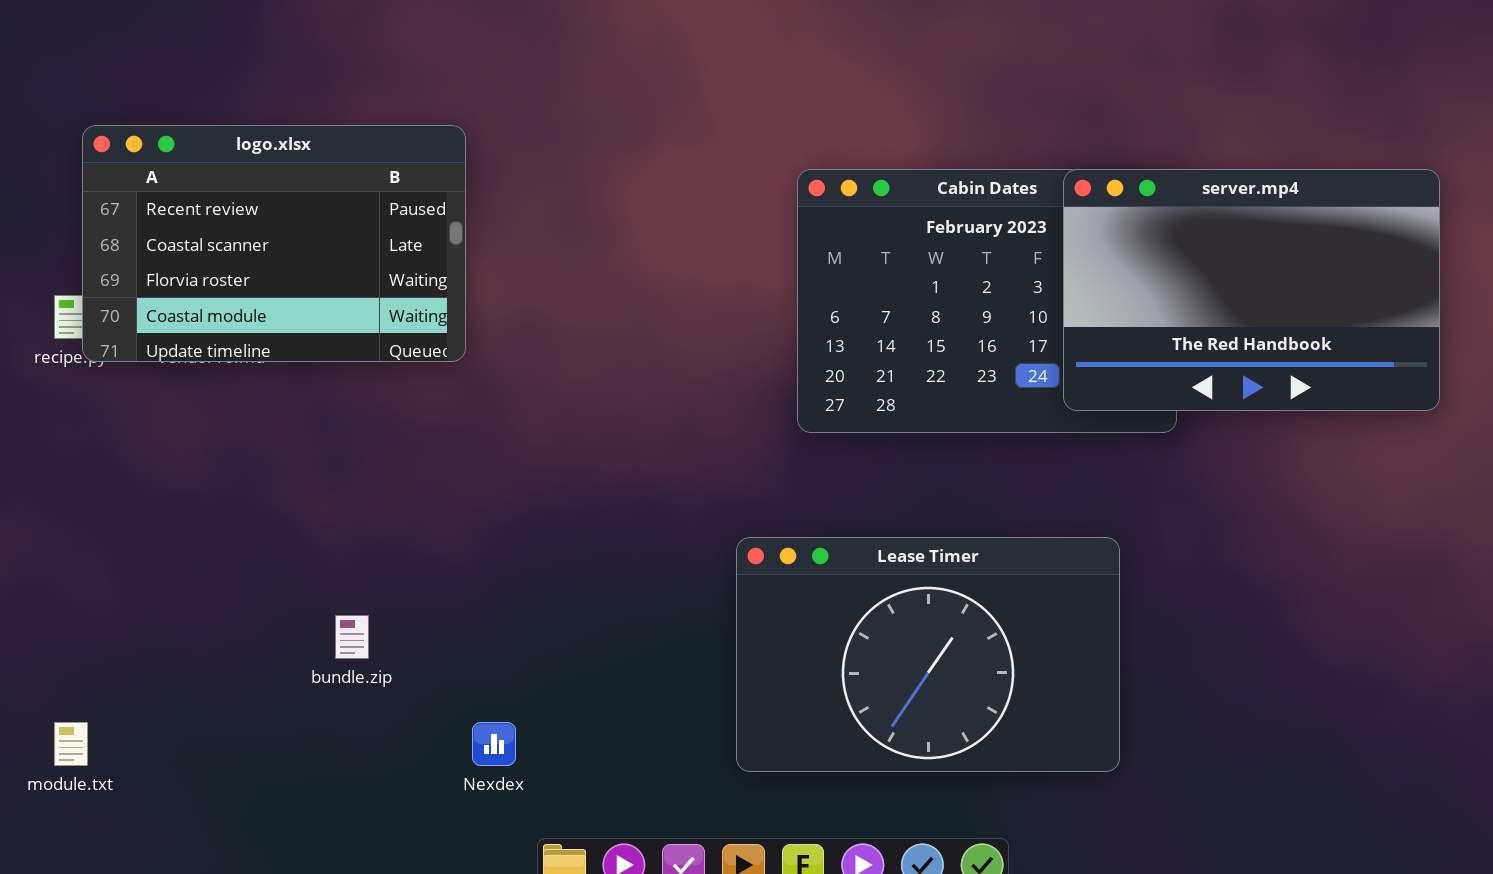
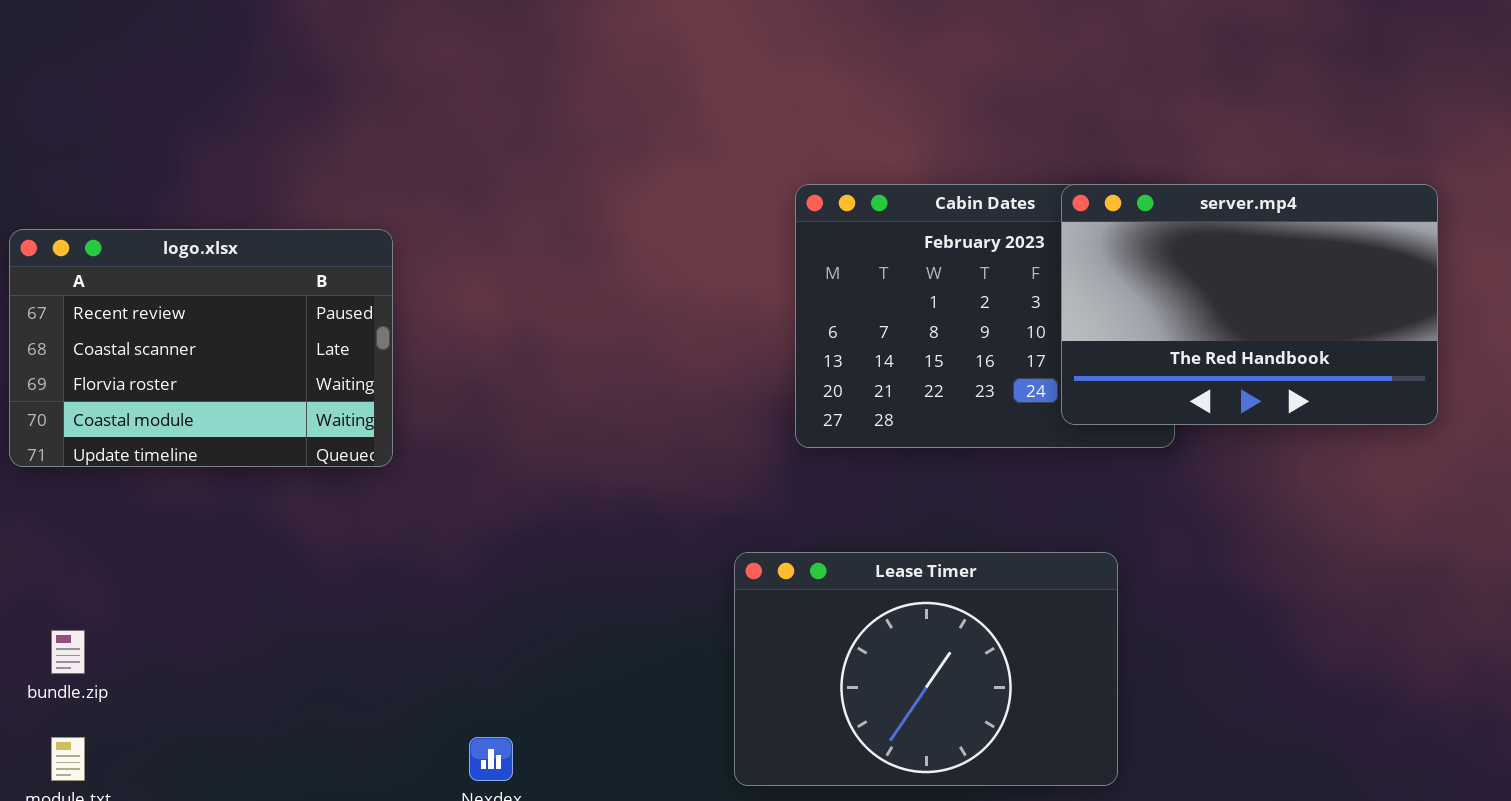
logo.xlsx: [82,125,466,362] -> [9,229,393,467], moved
bundle.zip: [335,615,369,659] -> [51,630,85,674], moved

